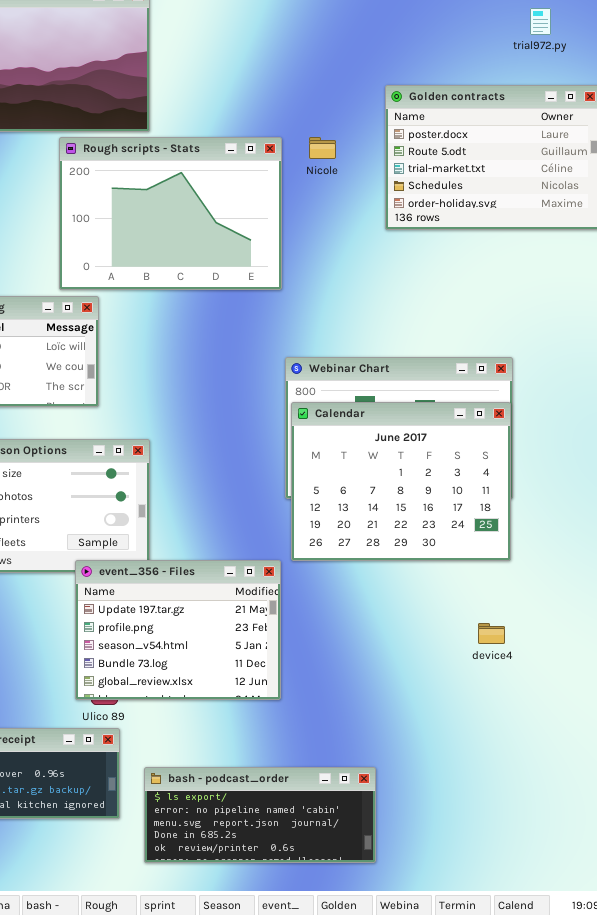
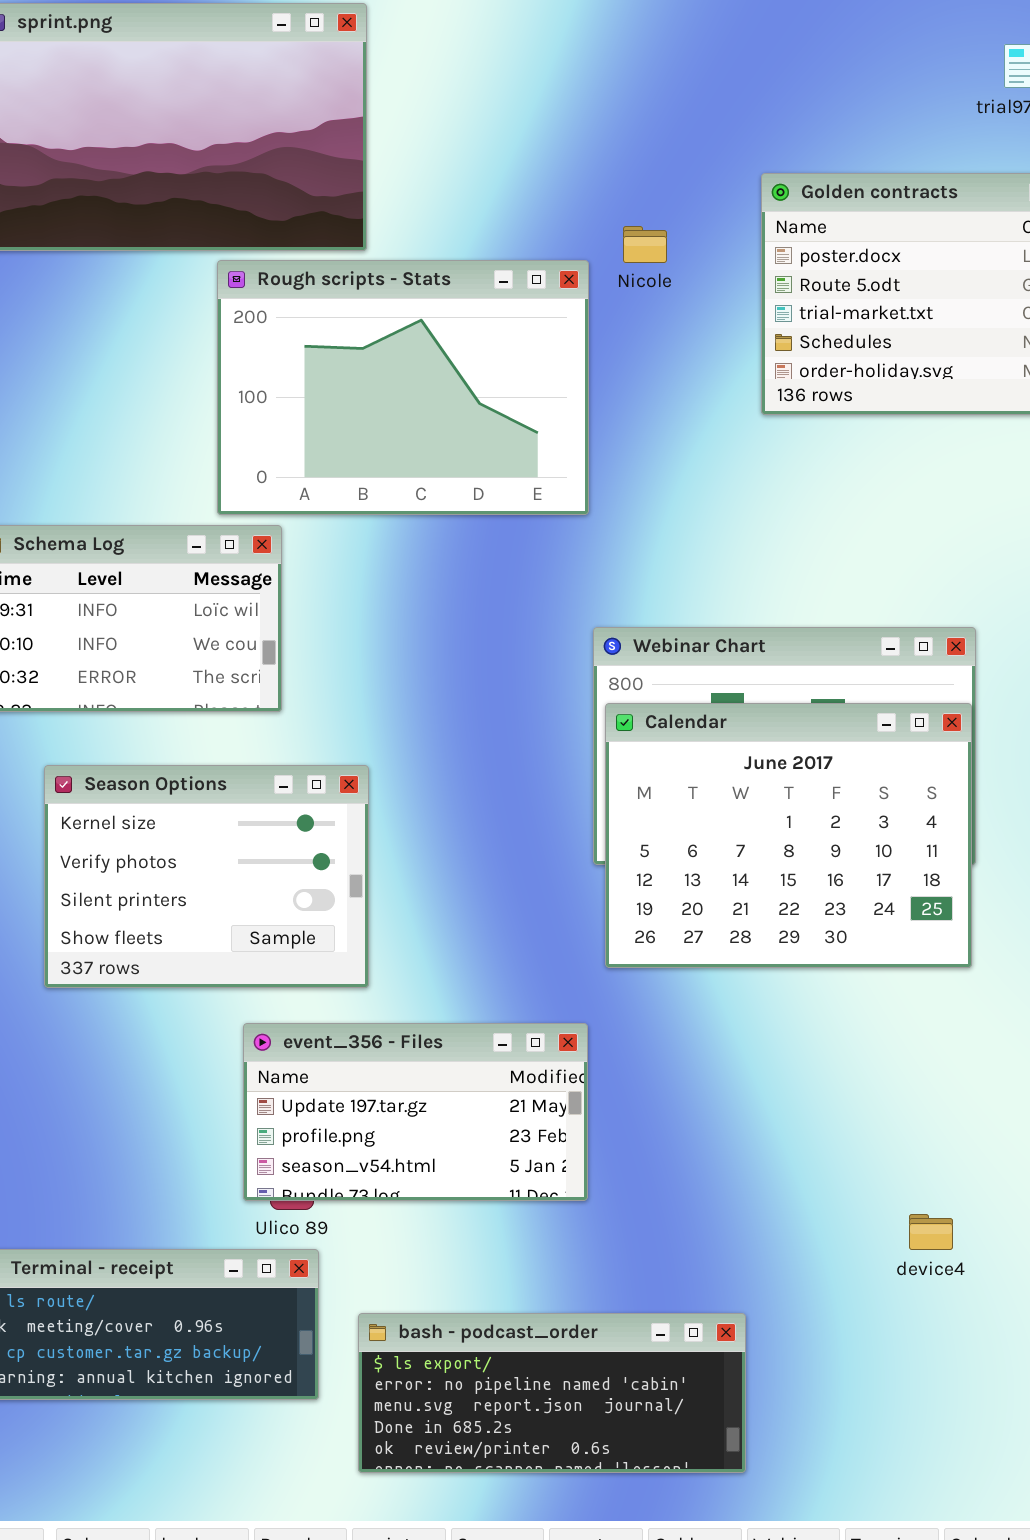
Nicole: [309,137,336,159] -> [623,226,667,263], moved
event_356 - Files: [75,560,281,700] -> [243,1023,588,1201], resized
device4: [478,623,505,644] -> [909,1214,953,1250], moved

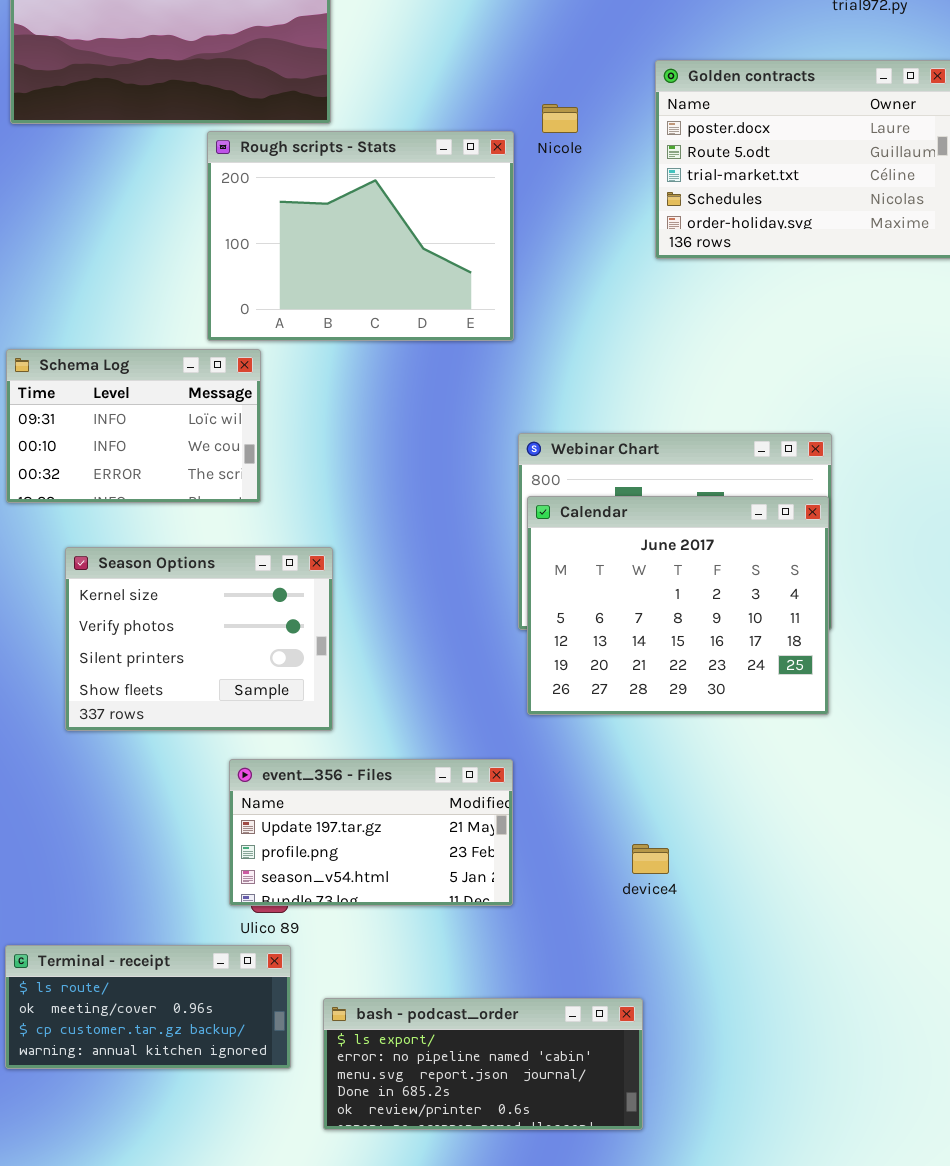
device4: [909,1214,953,1250] -> [632,844,669,874], moved

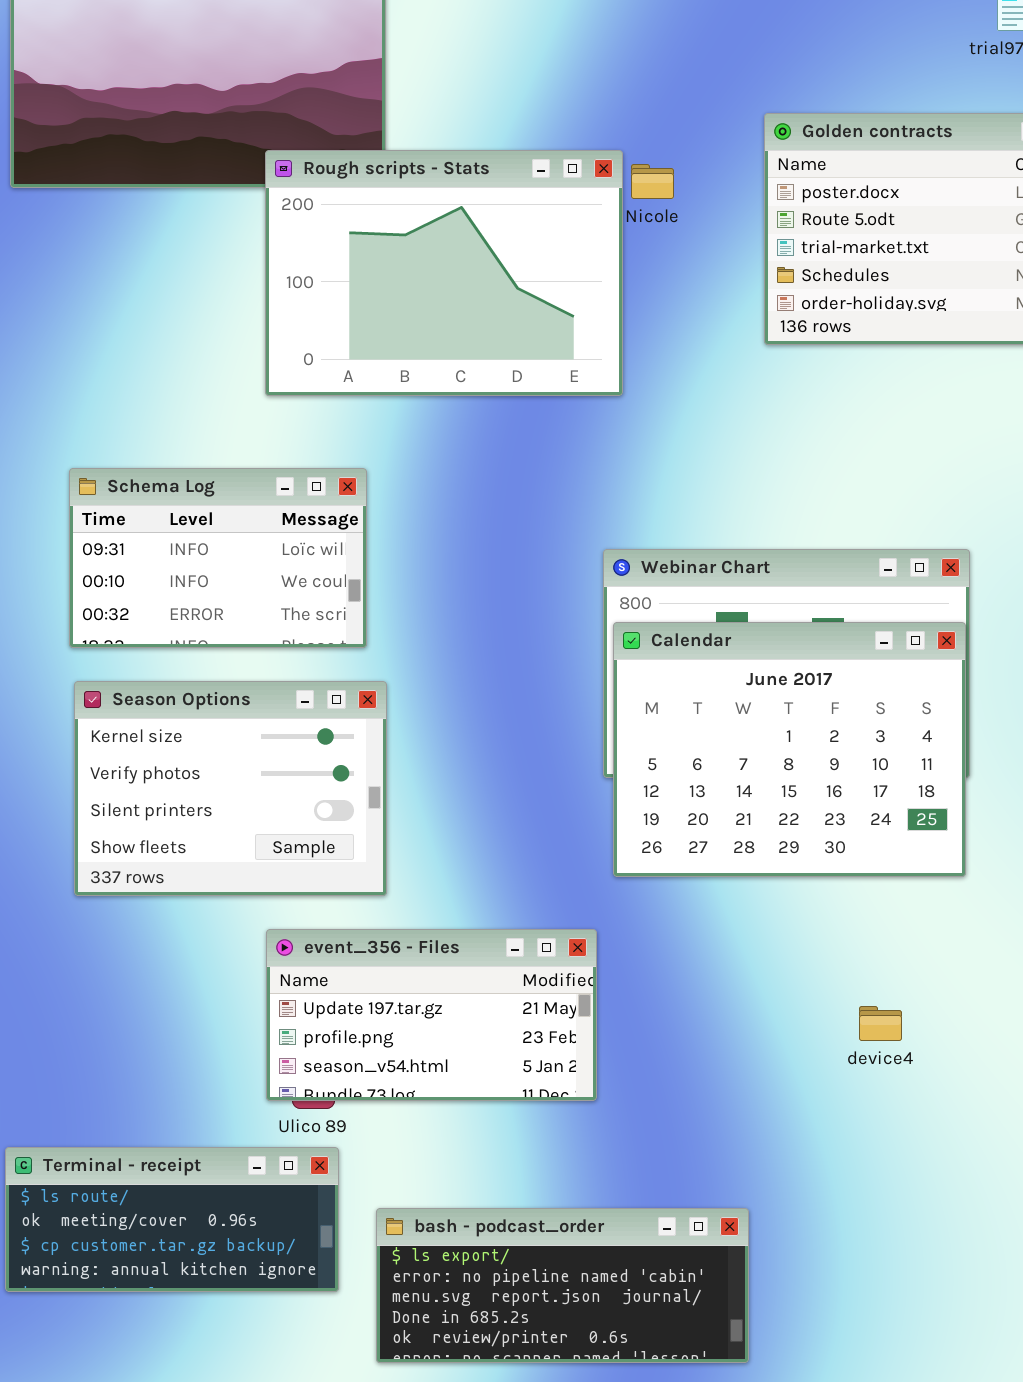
Rough scripts - Stats: [207,131,514,341] -> [265,150,623,396], moved
Schema Log: [6,349,261,503] -> [69,468,367,648], moved
device4: [632,844,669,874] -> [859,1006,902,1041], moved

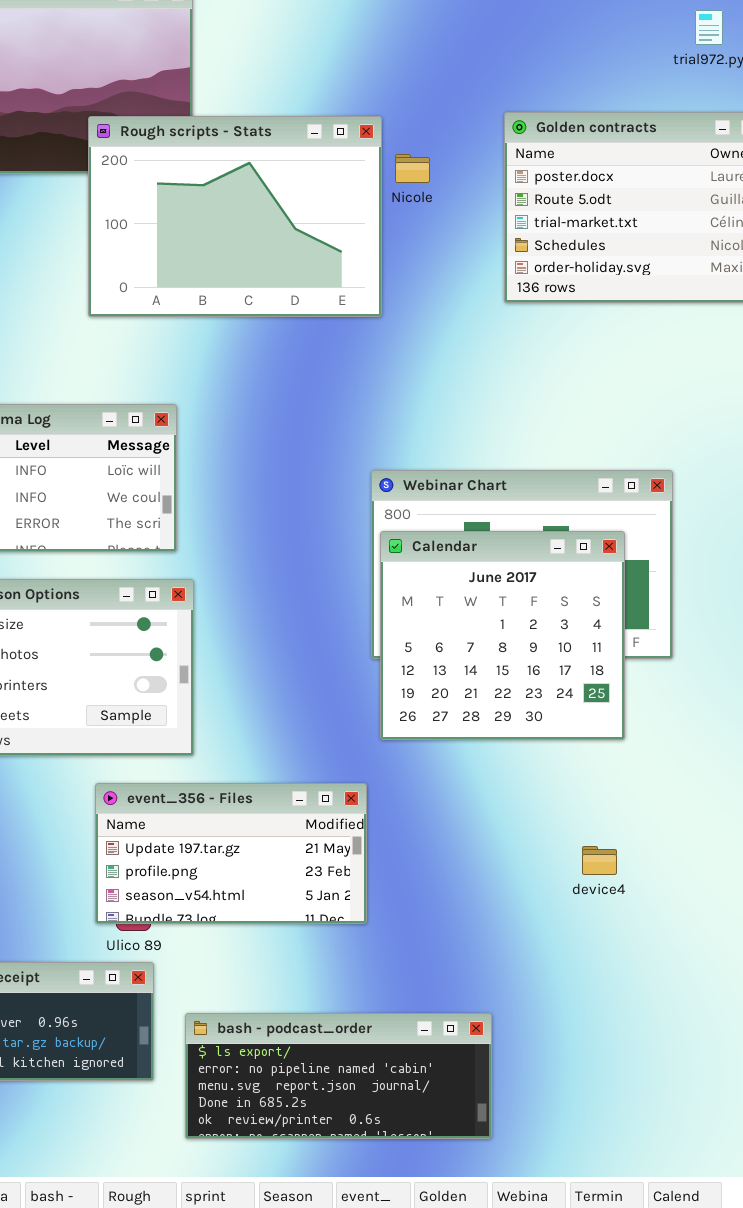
Rough scripts - Stats: [265,150,623,396] -> [88,116,382,317], moved
Calendar: [613,622,966,877] -> [380,531,625,740], resized

